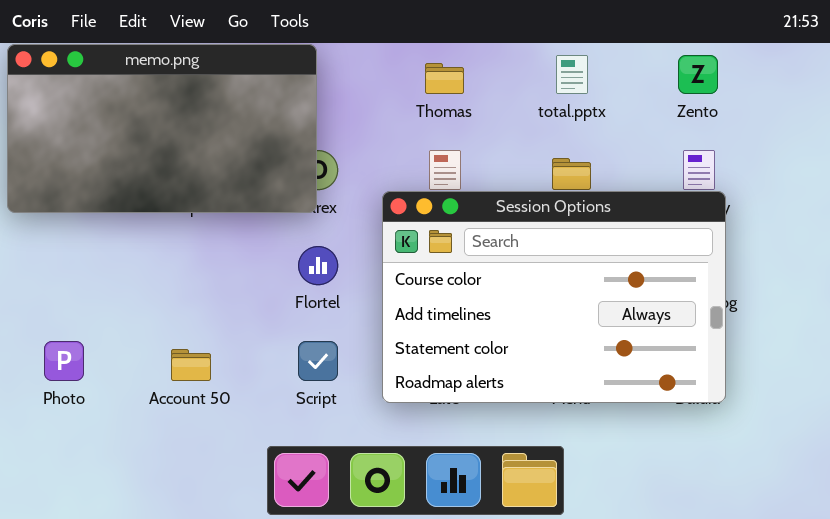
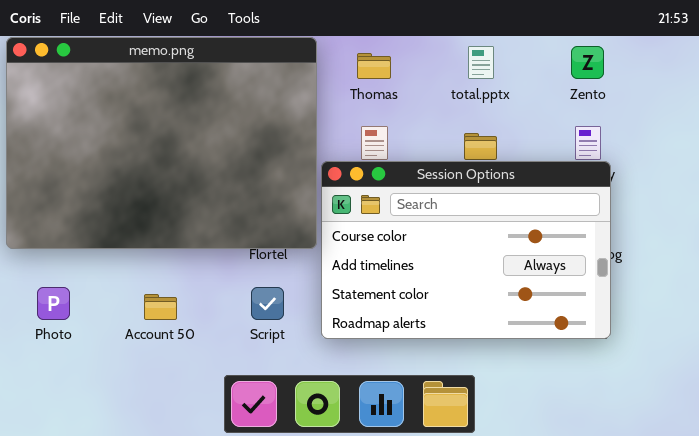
memo.png: [7,44,317,213] -> [6,37,317,249], resized

